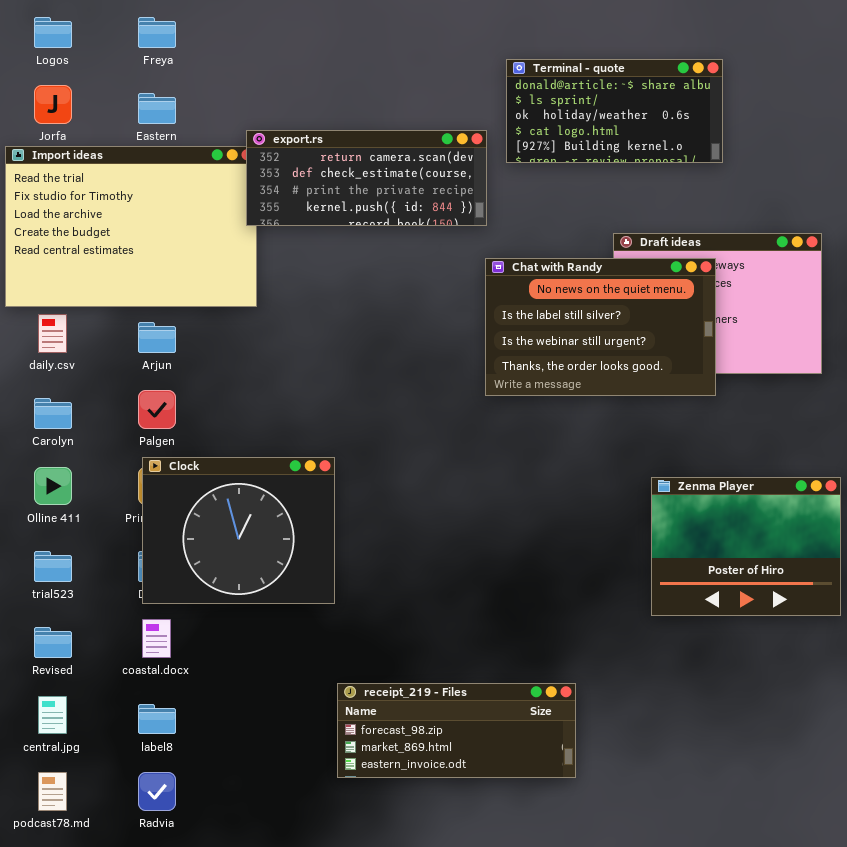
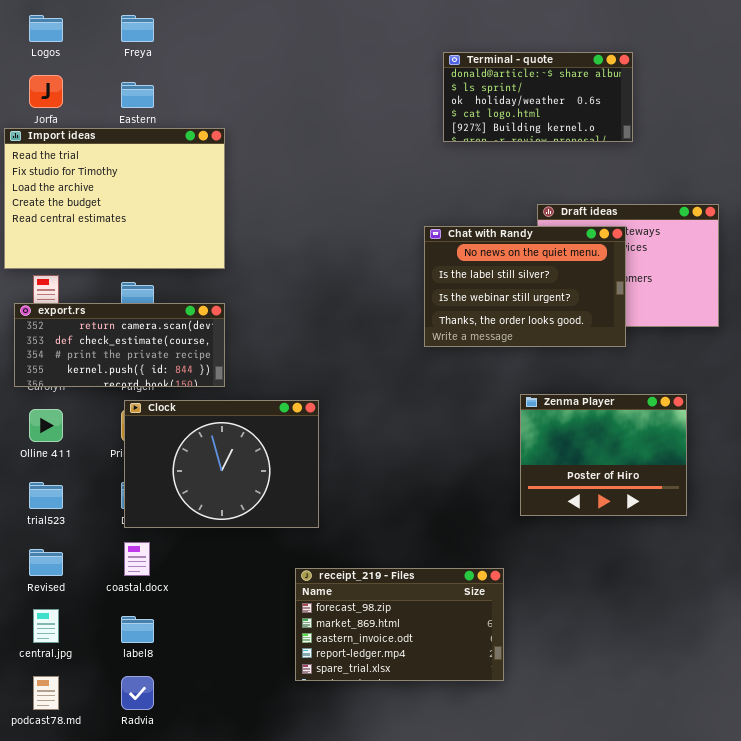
export.rs: [246,130,487,226] -> [14,303,225,387], moved
Clock: [142,457,335,604] -> [124,400,319,528], resized
Zenma Player: [651,477,841,616] -> [520,394,687,516], moved
receipt_219 - Files: [337,683,576,778] -> [295,568,504,681], resized

